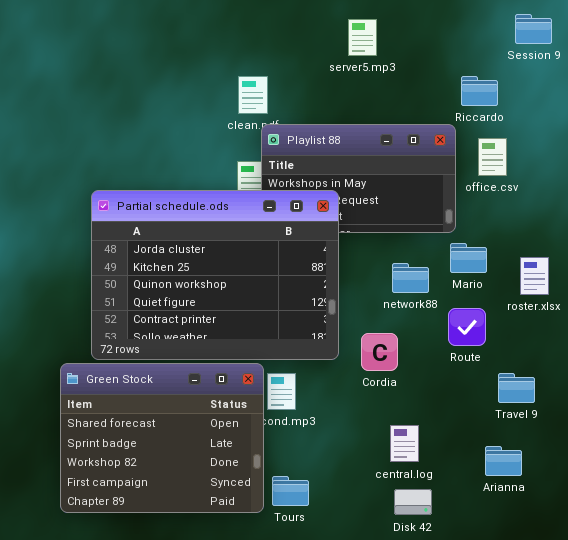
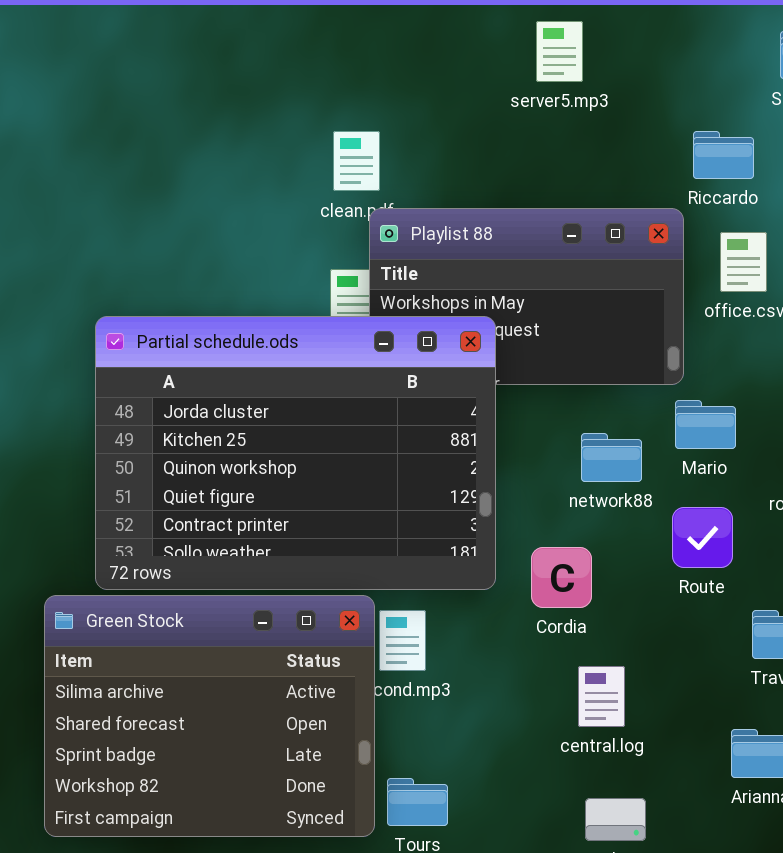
server5.mp3: [348,19,377,56] -> [536,21,583,82], moved
Green Stock: [60,363,264,513] -> [44,595,375,837], scrolled up 1 row
central.log: [390,425,419,462] -> [578,666,625,727], moved

